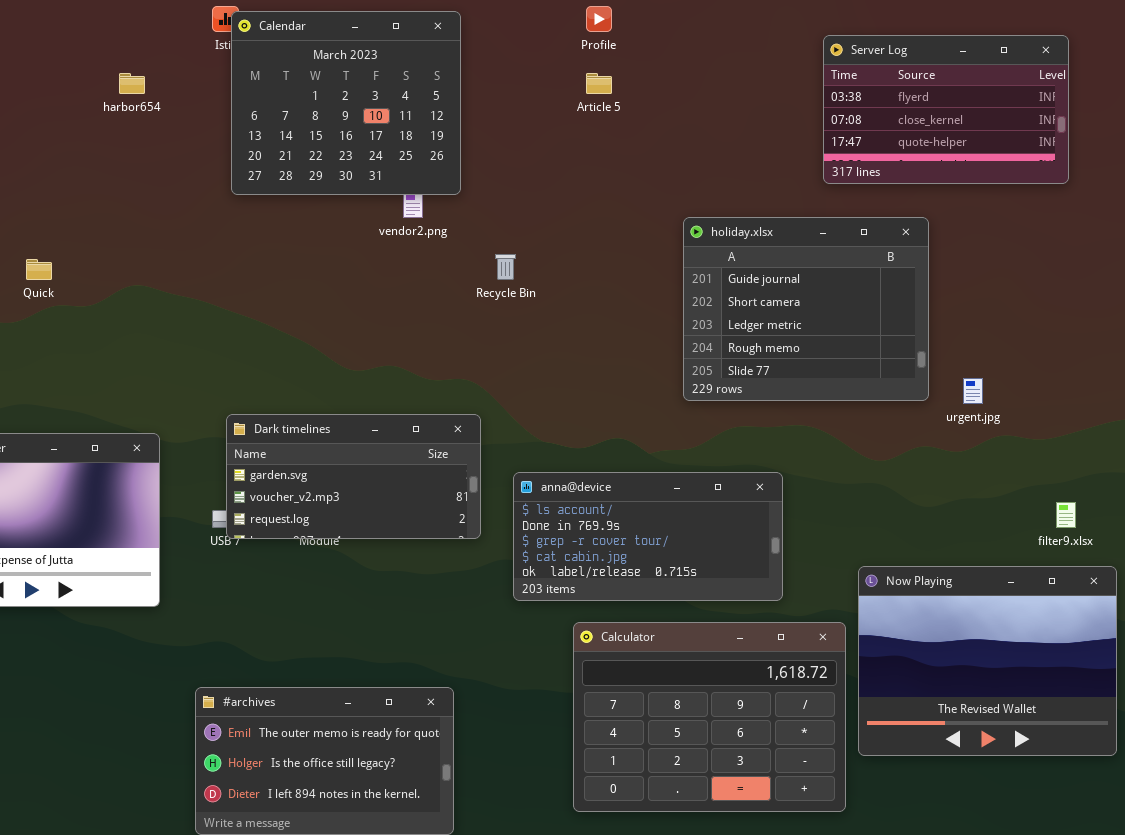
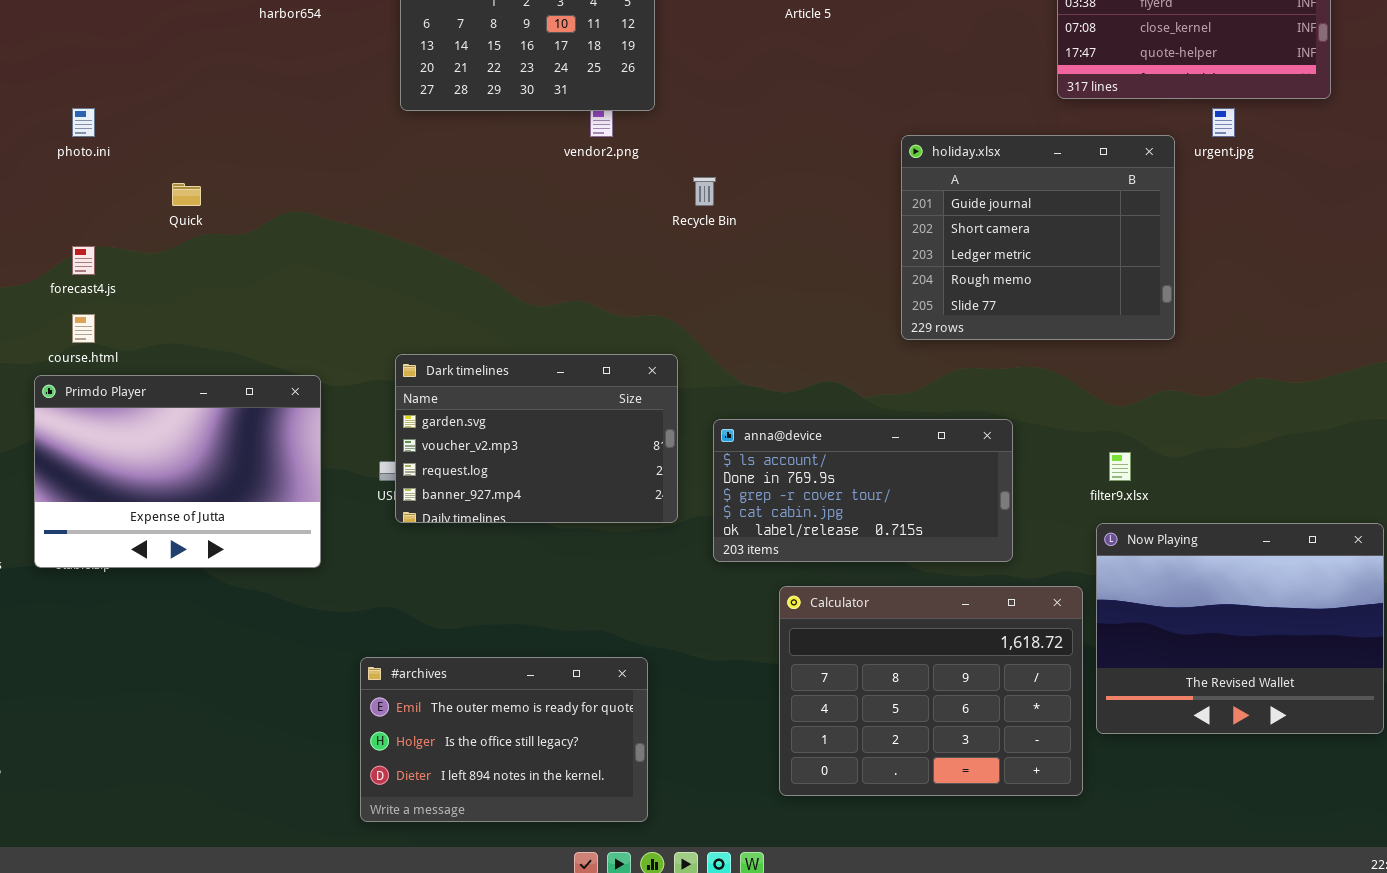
urgent.jpg: [963,378,983,404] -> [1212,108,1235,137], moved
Dark timelines: [226,414,481,539] -> [395,354,678,523], resized
filter9.xlsx: [1056,502,1076,528] -> [1109,452,1131,481], moved

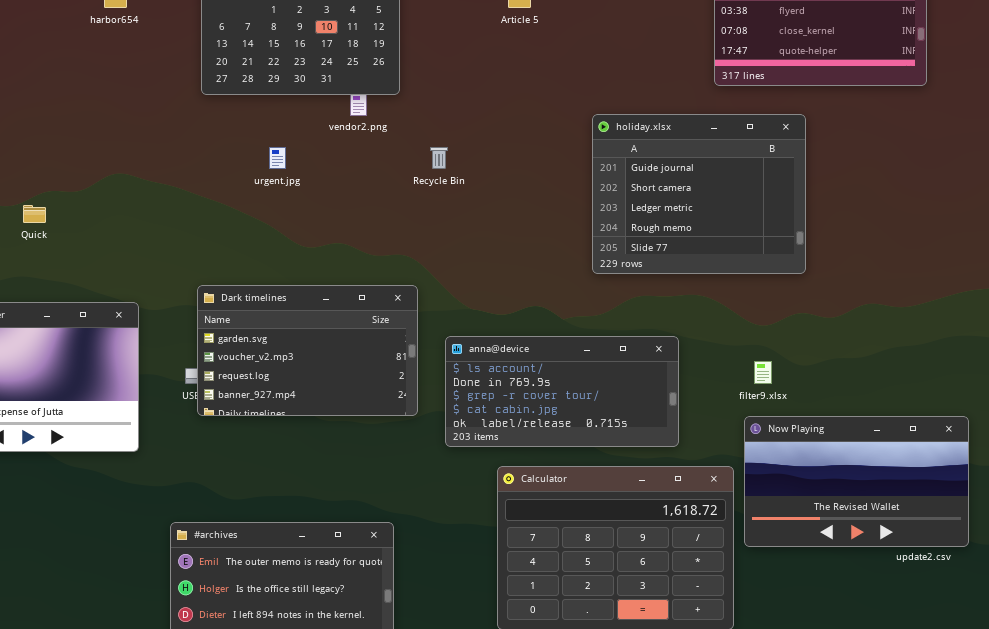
urgent.jpg: [1212,108,1235,137] -> [269,147,286,169], moved
Quick: [172,183,201,206] -> [23,205,46,223], moved
Now Playing: [1096,523,1384,734] -> [744,416,969,547], resized

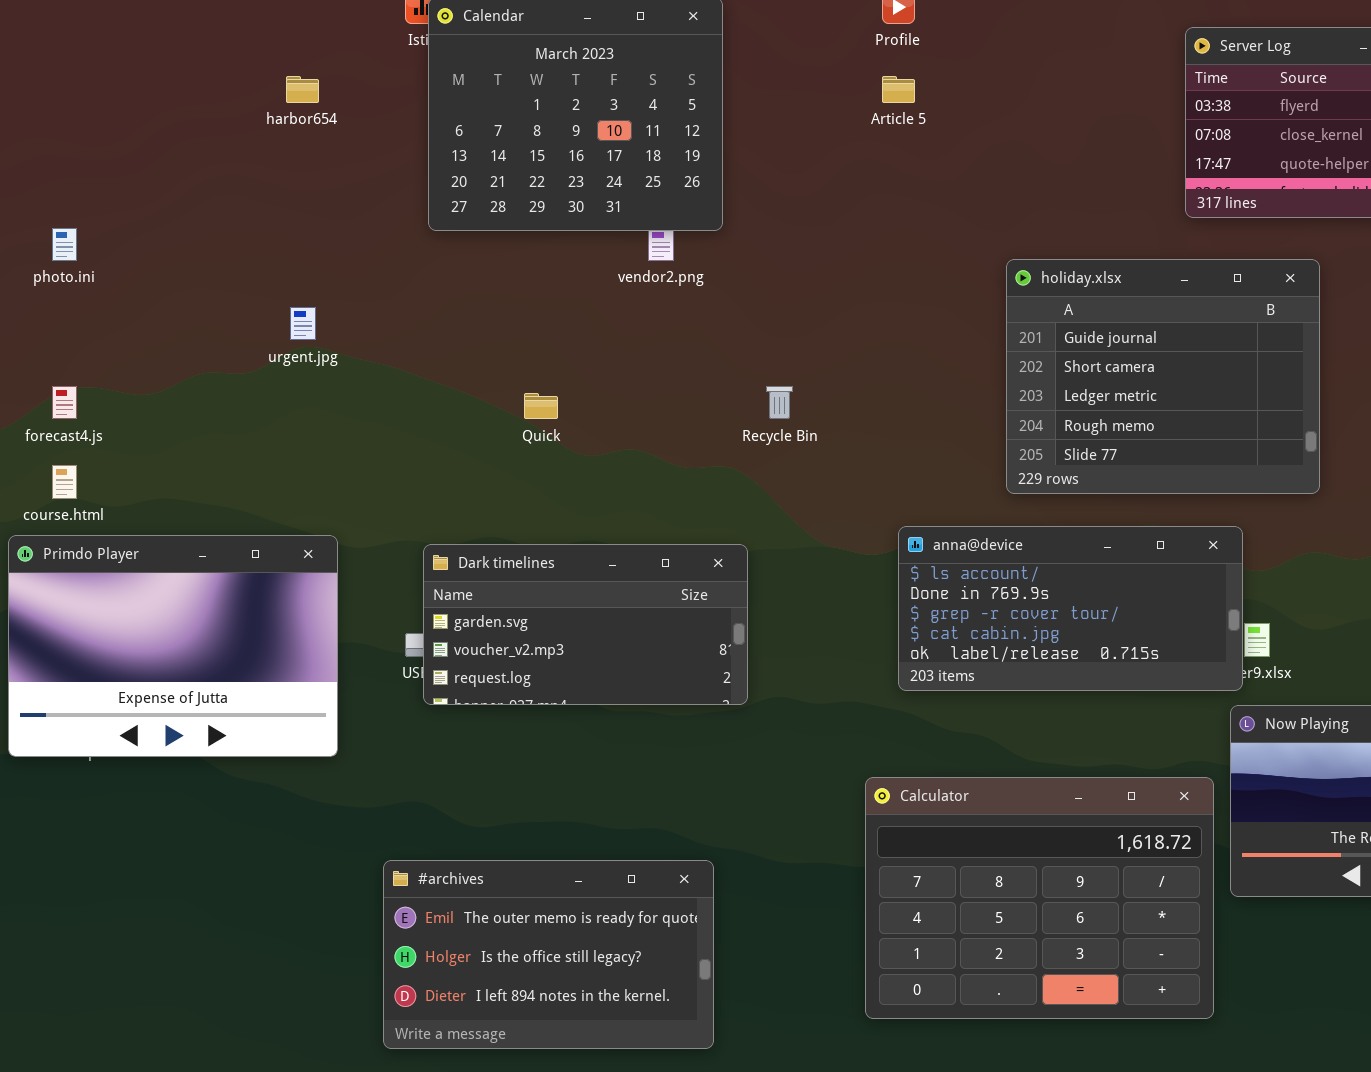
urgent.jpg: [269,147,286,169] -> [290,307,316,340], moved
Recycle Bin: [430,147,448,169] -> [766,386,793,419], moved
Quick: [23,205,46,223] -> [524,393,558,419], moved
Dark timelines: [197,285,418,416] -> [423,544,748,705], resized
anna@device: [445,336,679,447] -> [898,526,1243,691], moved

